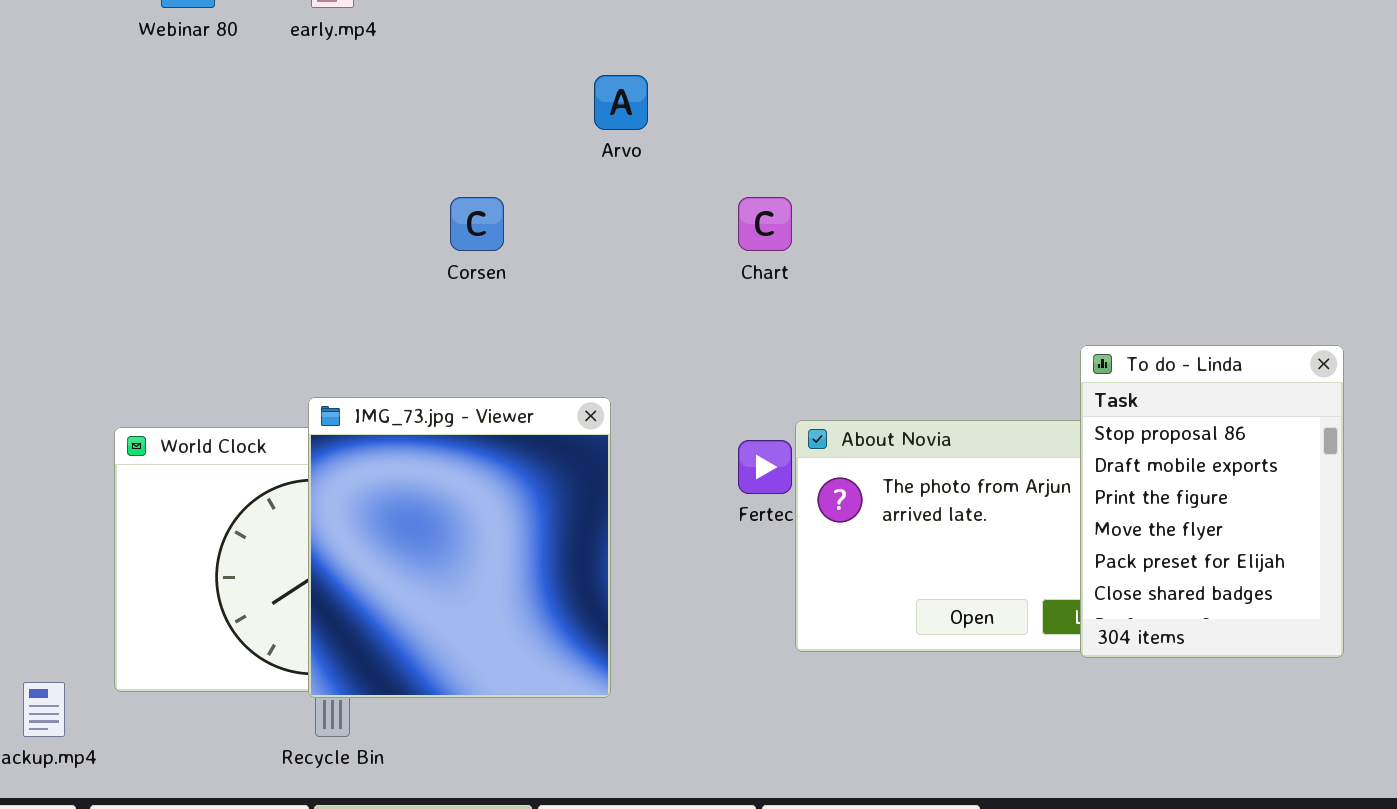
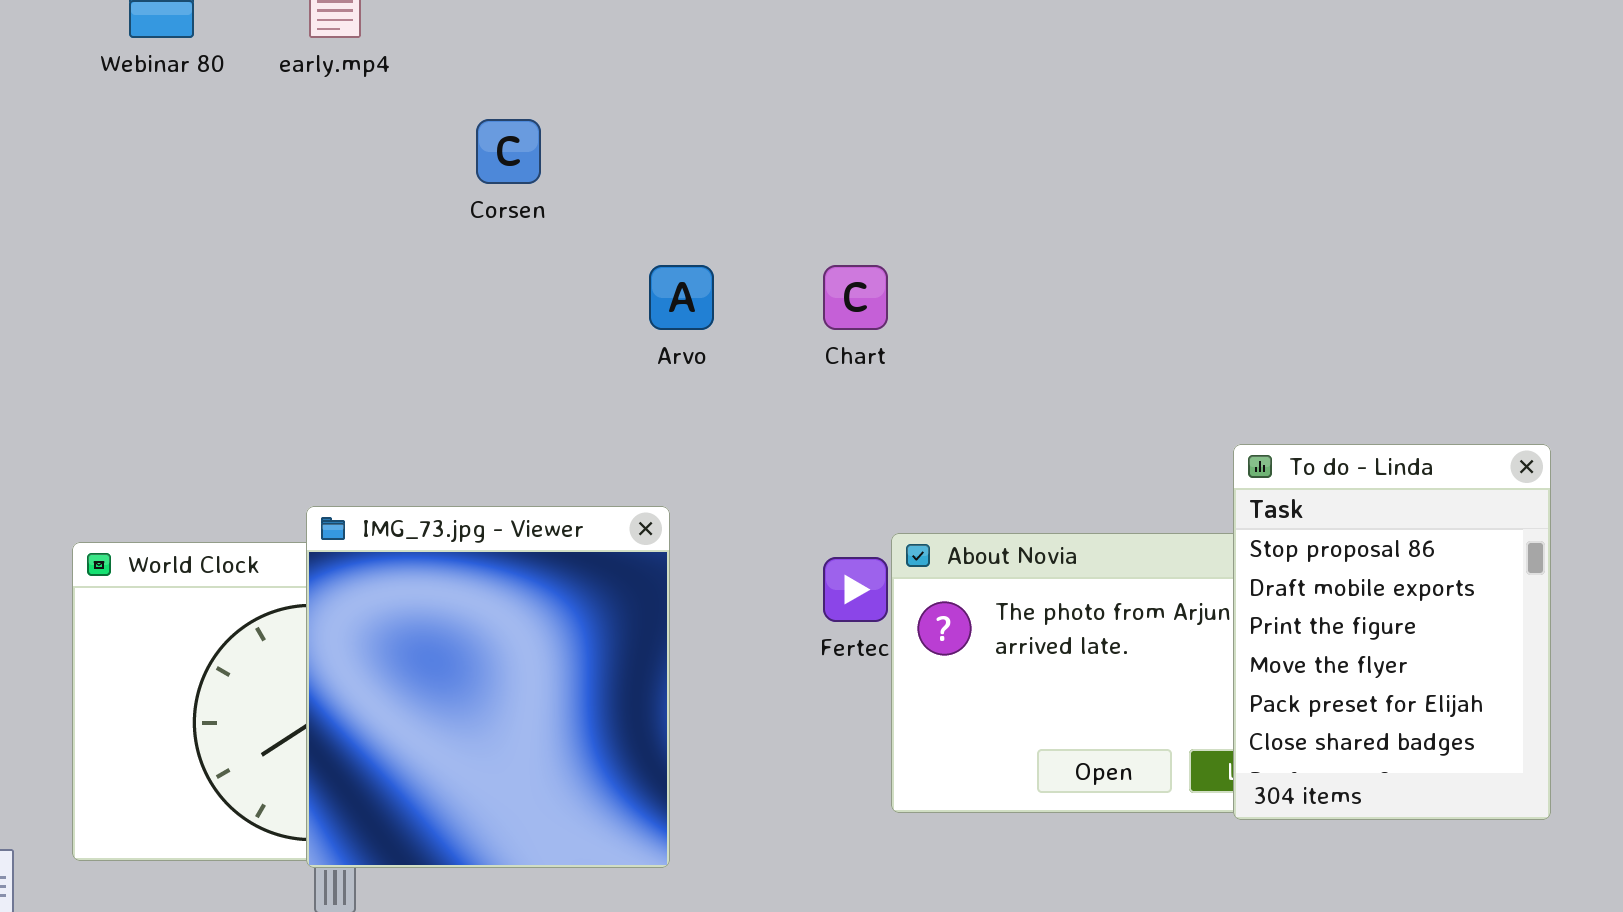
Arvo: [594,75,648,130] -> [649,265,714,330], moved
Corsen: [450,197,504,251] -> [476,119,541,184], moved

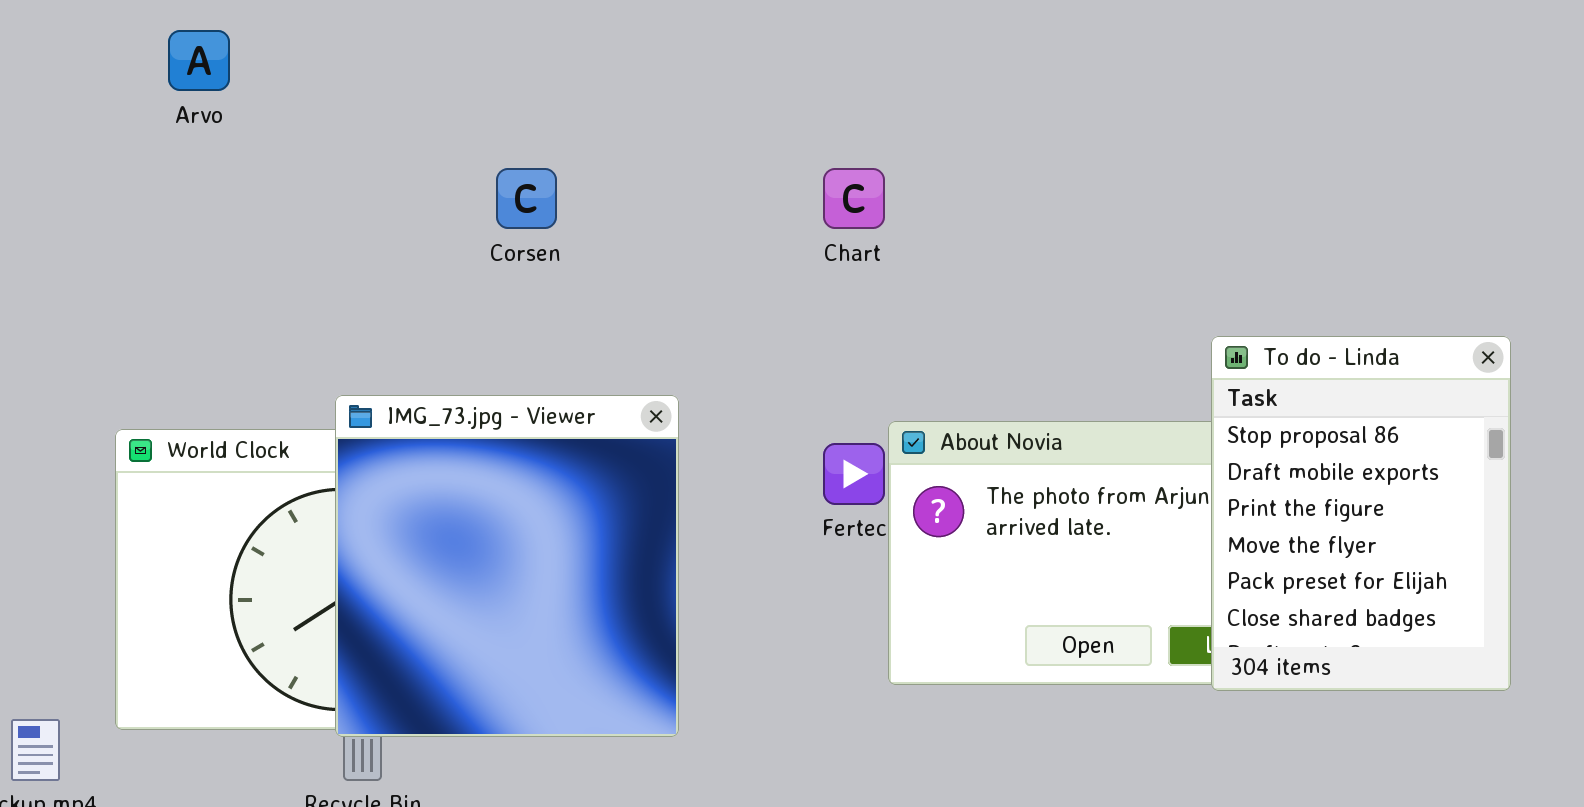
Corsen: [476,119,541,184] -> [496,168,557,229], moved
Arvo: [649,265,714,330] -> [168,30,230,91], moved

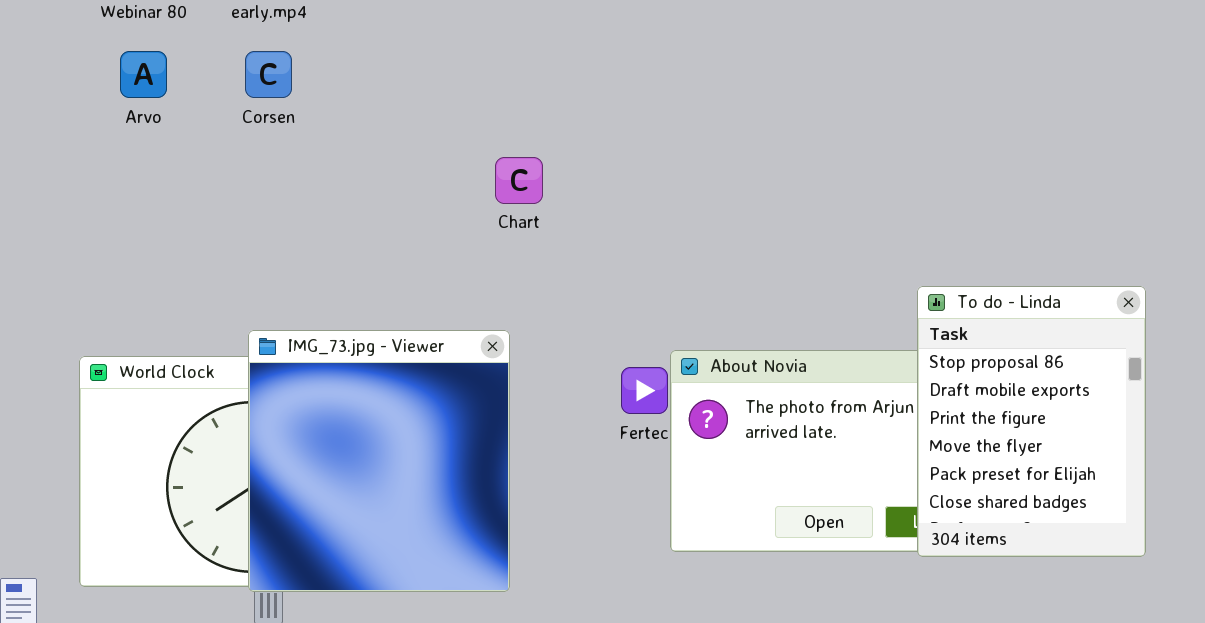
Corsen: [496,168,557,229] -> [245,51,292,98], moved
Chart: [823,168,885,229] -> [495,157,543,204], moved

